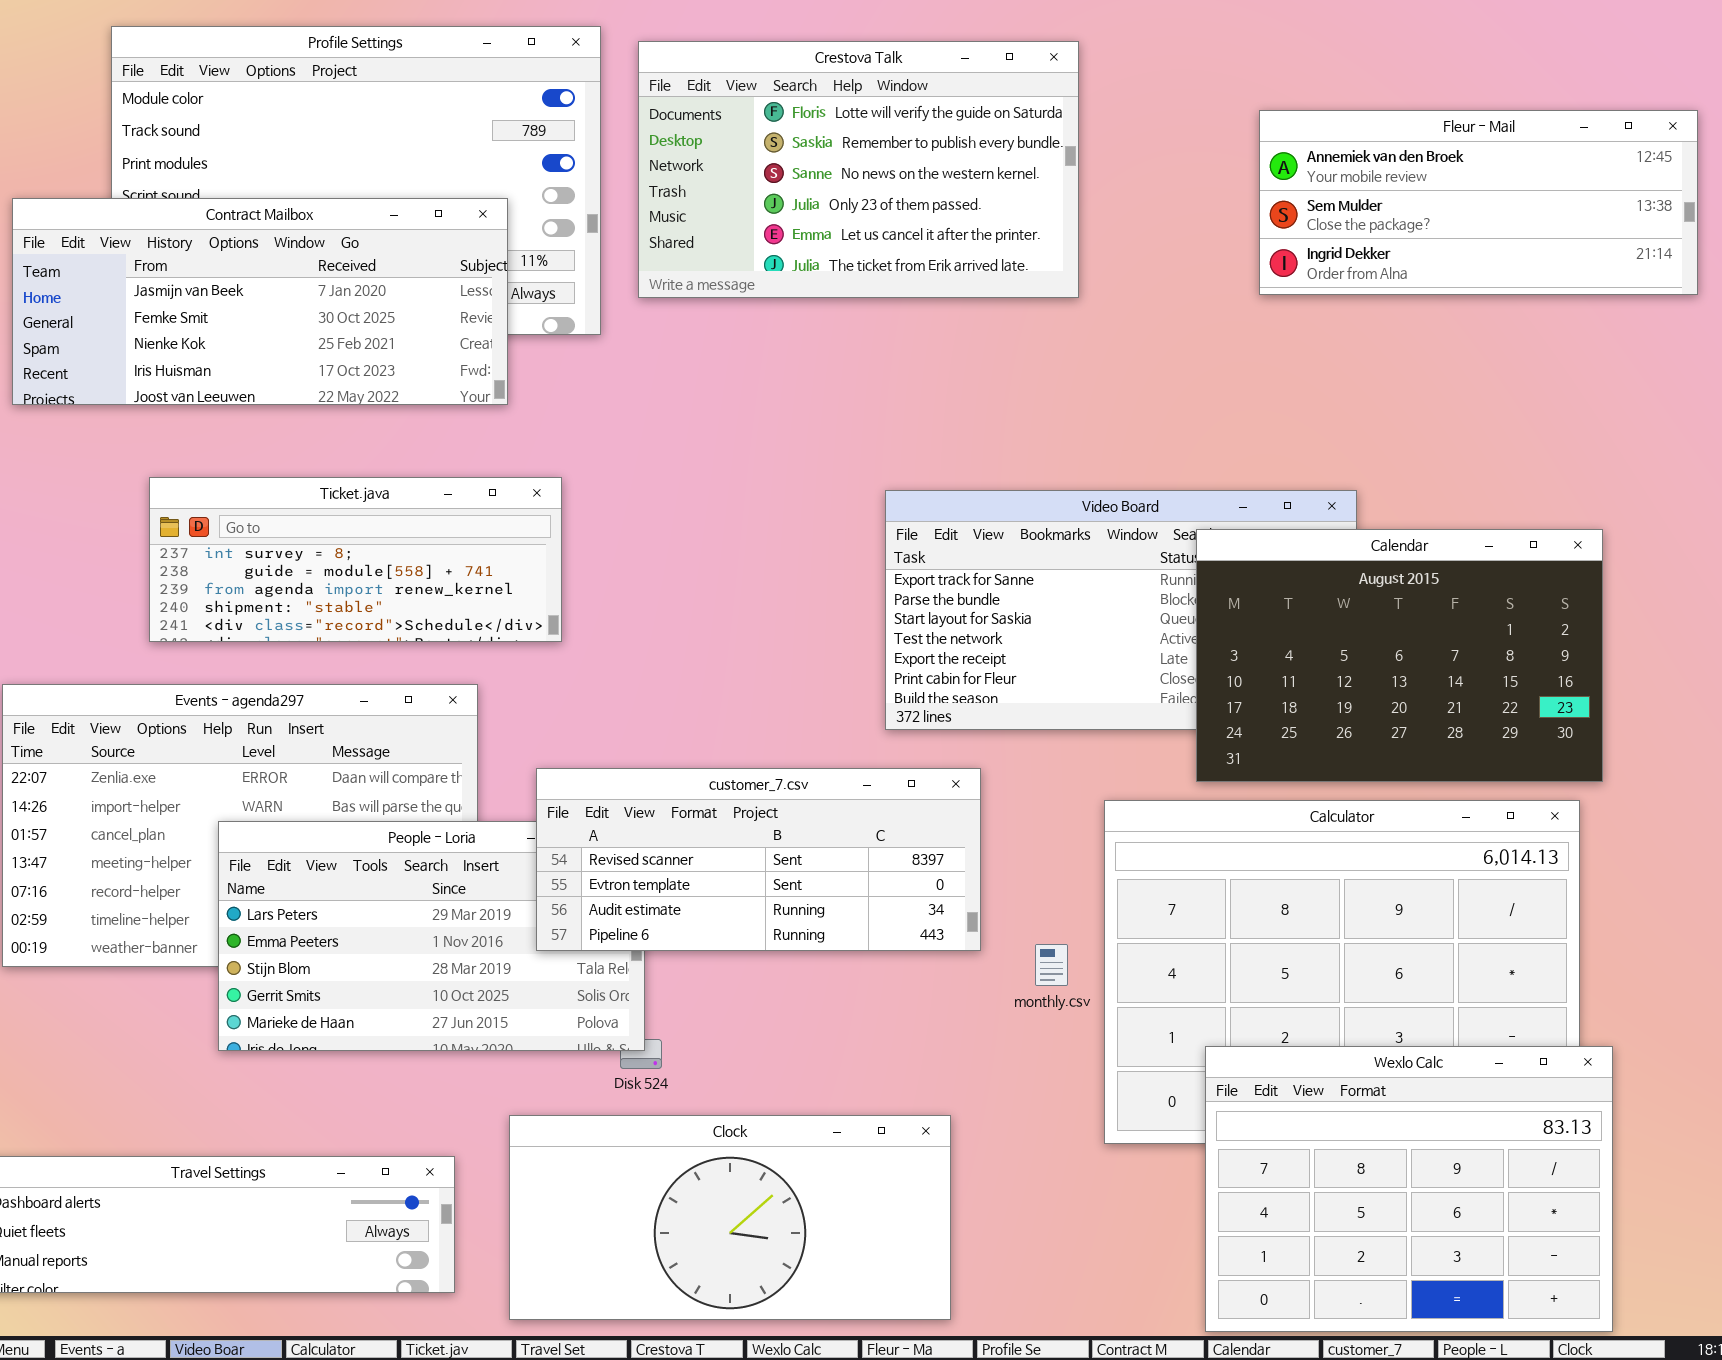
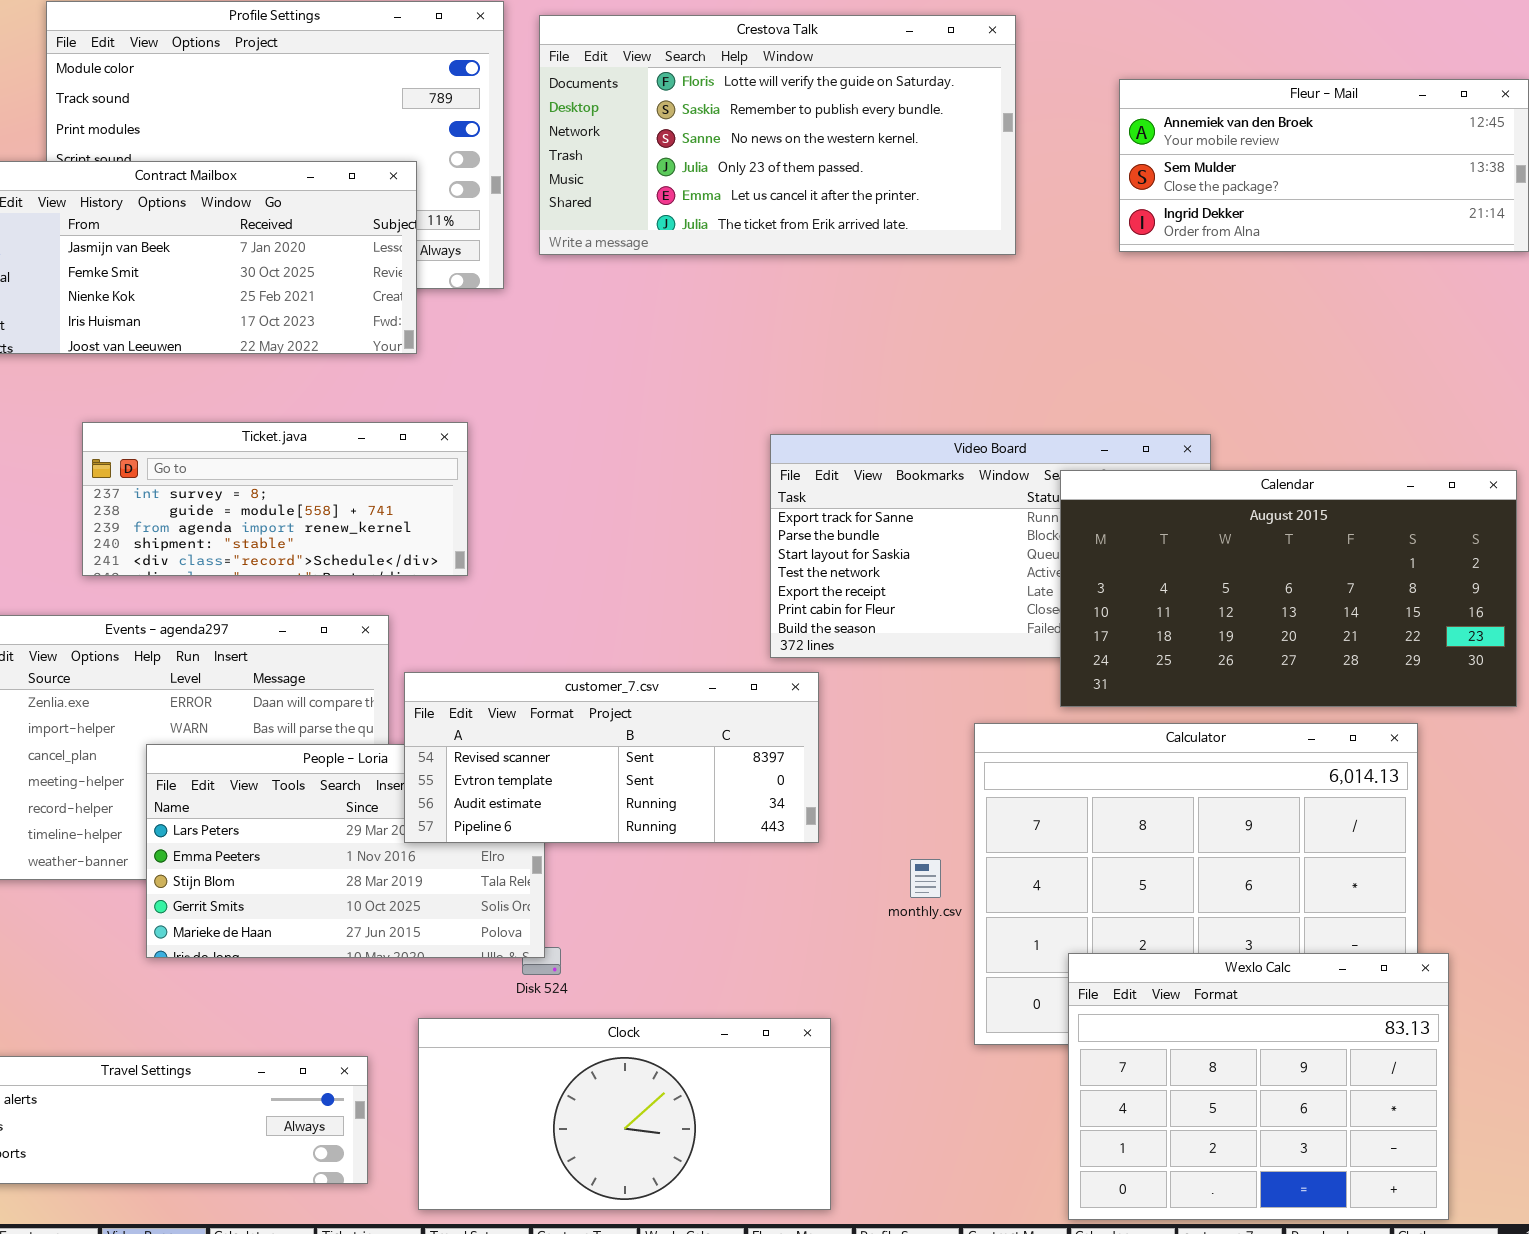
Crestova Talk: [638,41,1079,298] -> [539,15,1016,255], resized
Calendar: [1196,529,1603,782] -> [1060,470,1517,707], resized
customer_7.csv: [536,768,981,951] -> [404,672,819,843], moved

